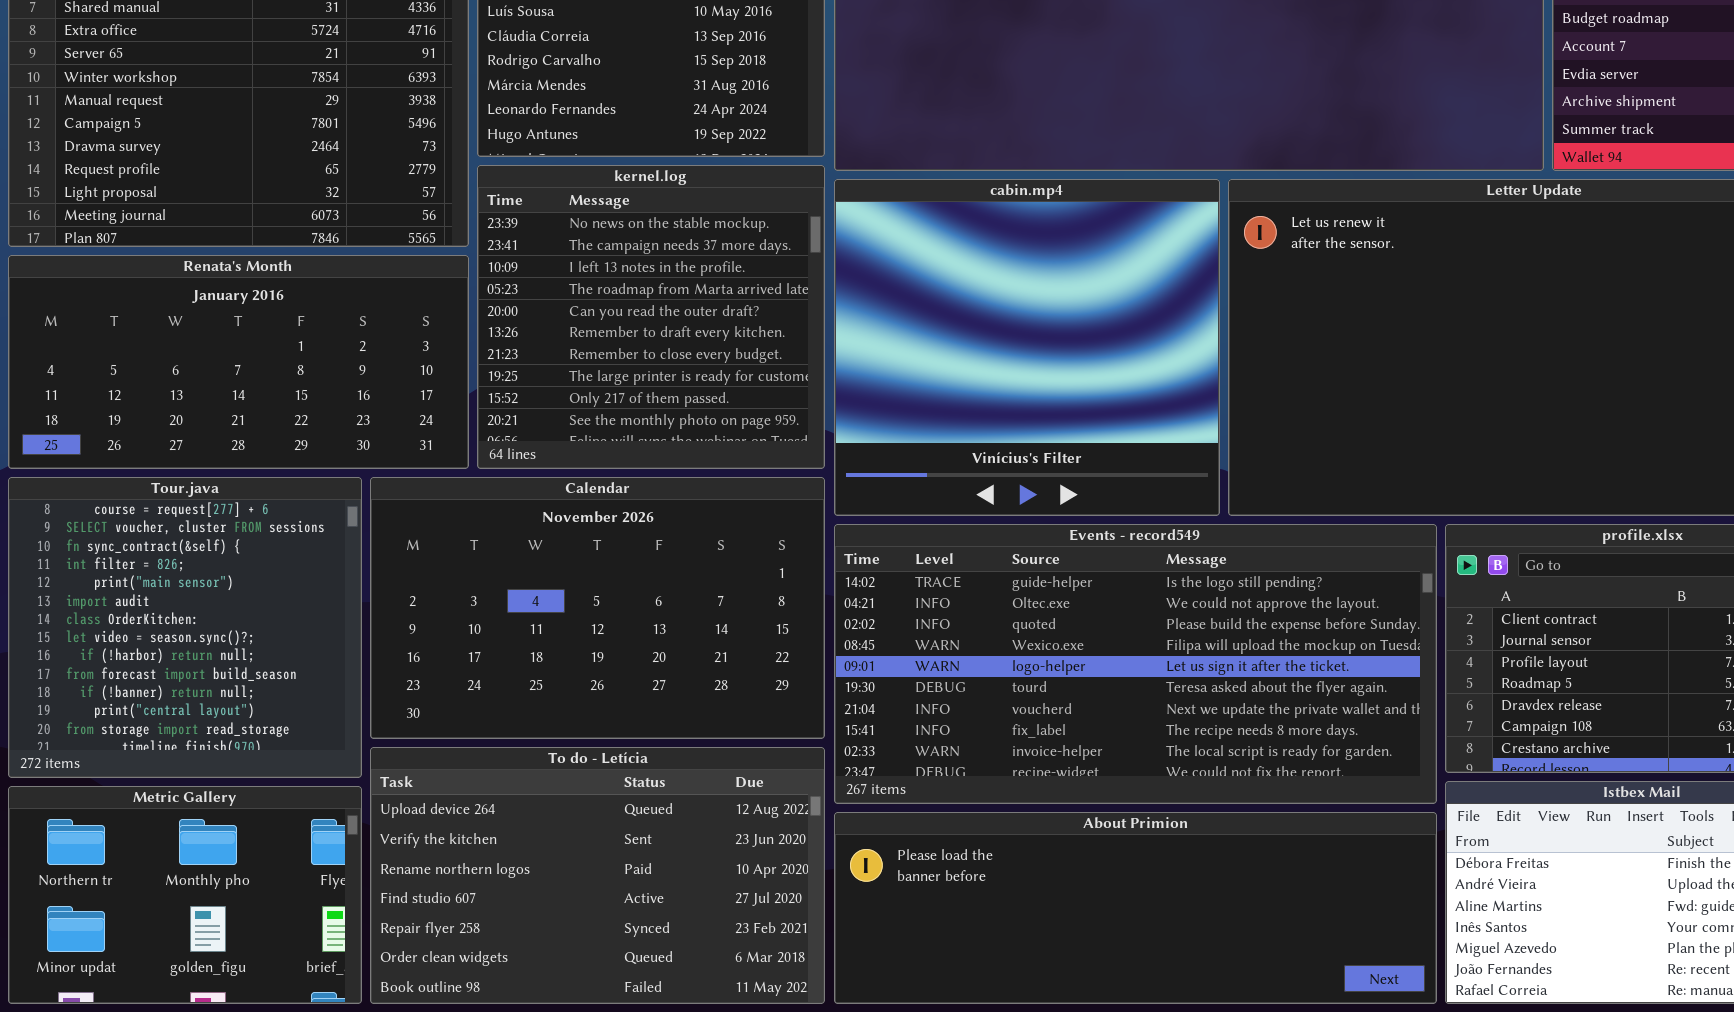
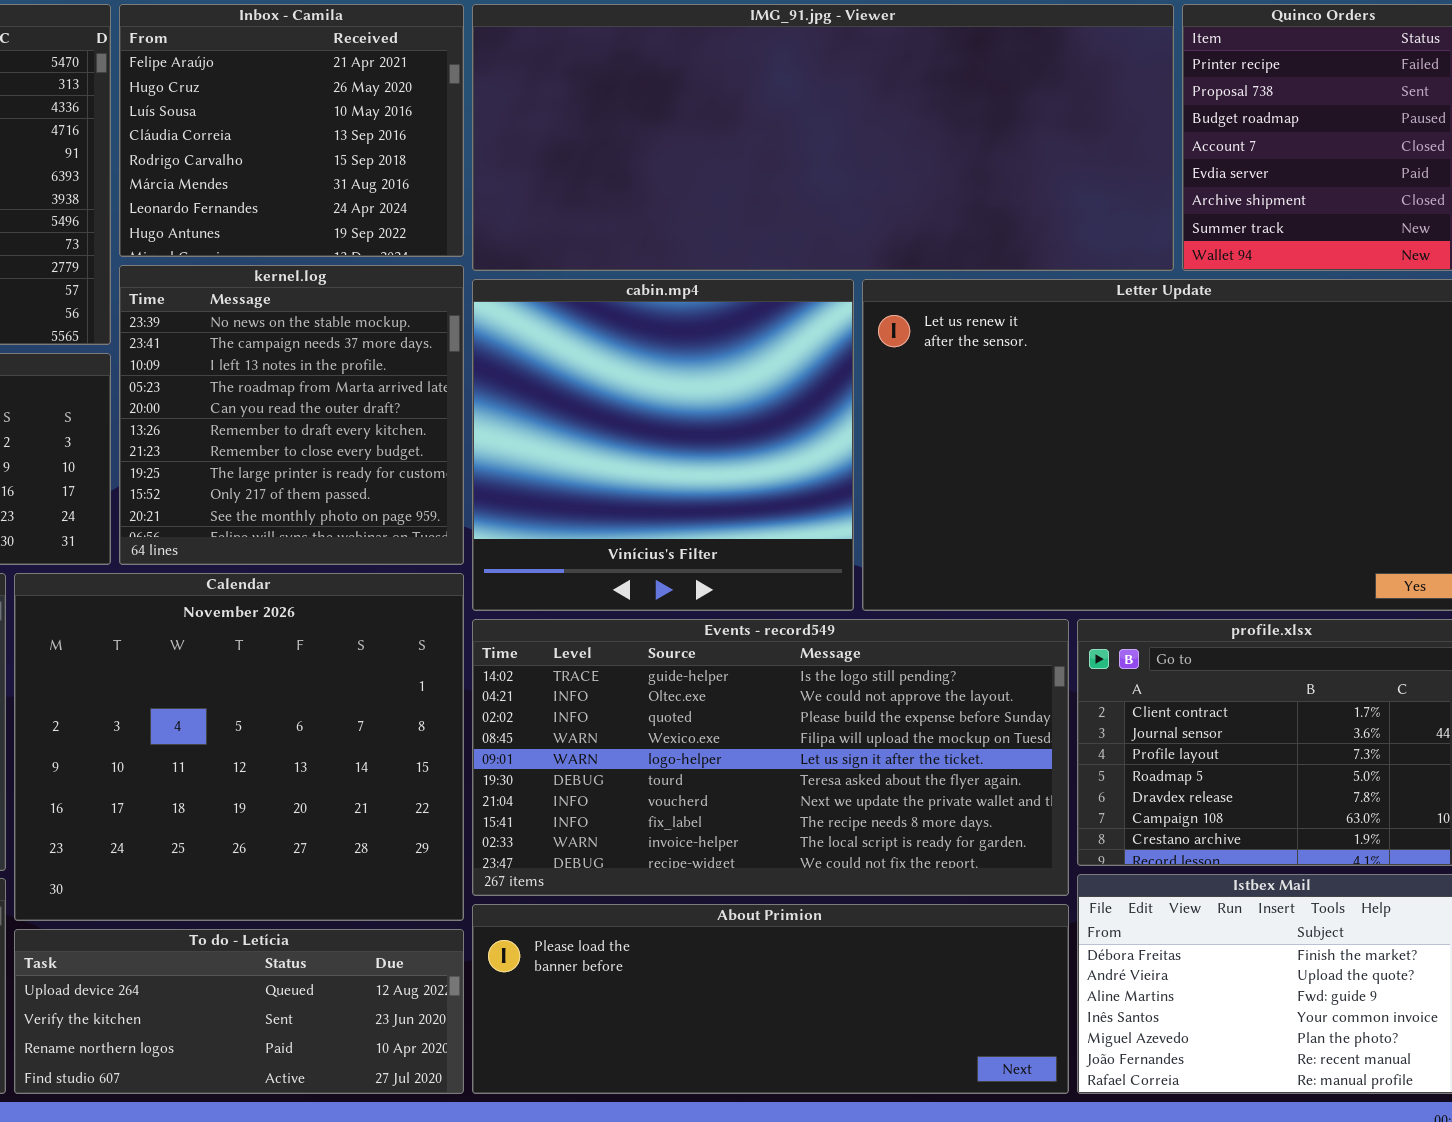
Calendar: [370,477,825,739] -> [14,573,464,921], resized
To do - Letícia: [370,747,825,1004] -> [14,929,464,1094], resized

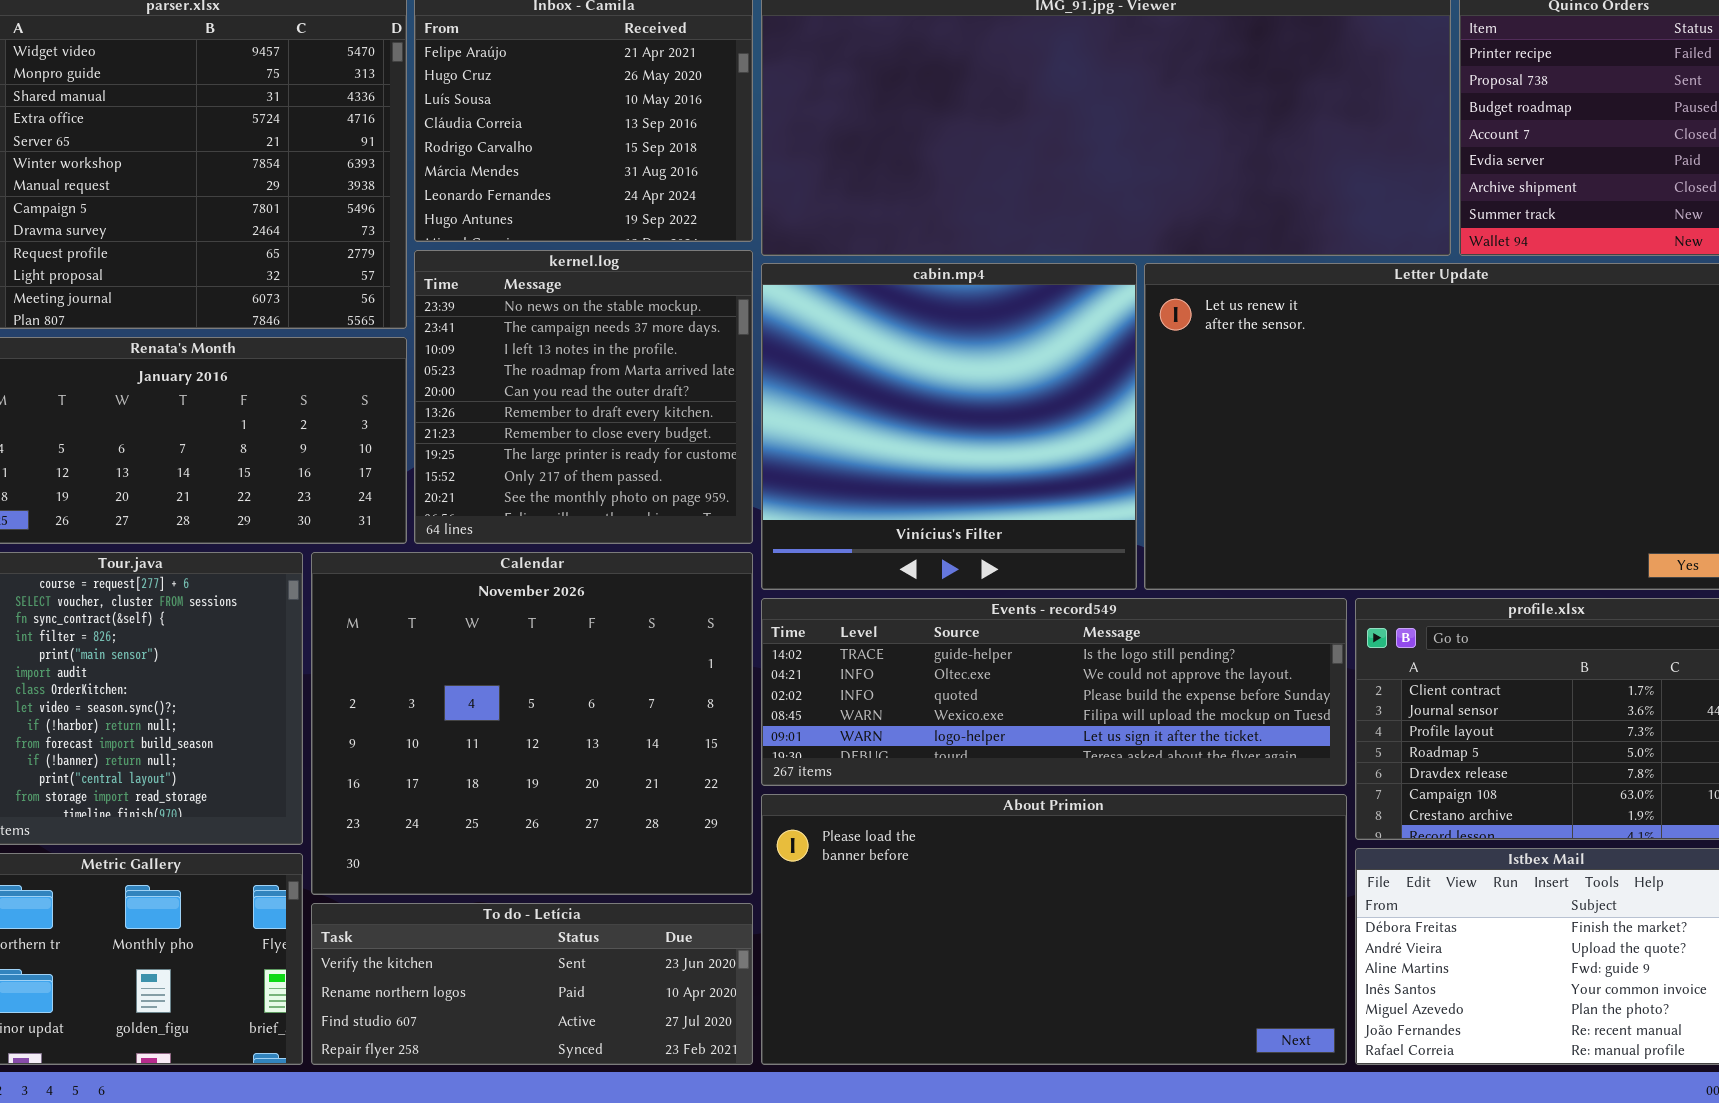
Events - record549: [472,619,1069,896] -> [761,598,1347,786], resized
About Primion: [472,904,1069,1094] -> [761,794,1347,1065], resized
To do - Letícia: [14,929,464,1094] -> [311,903,753,1065], scrolled down 1 row

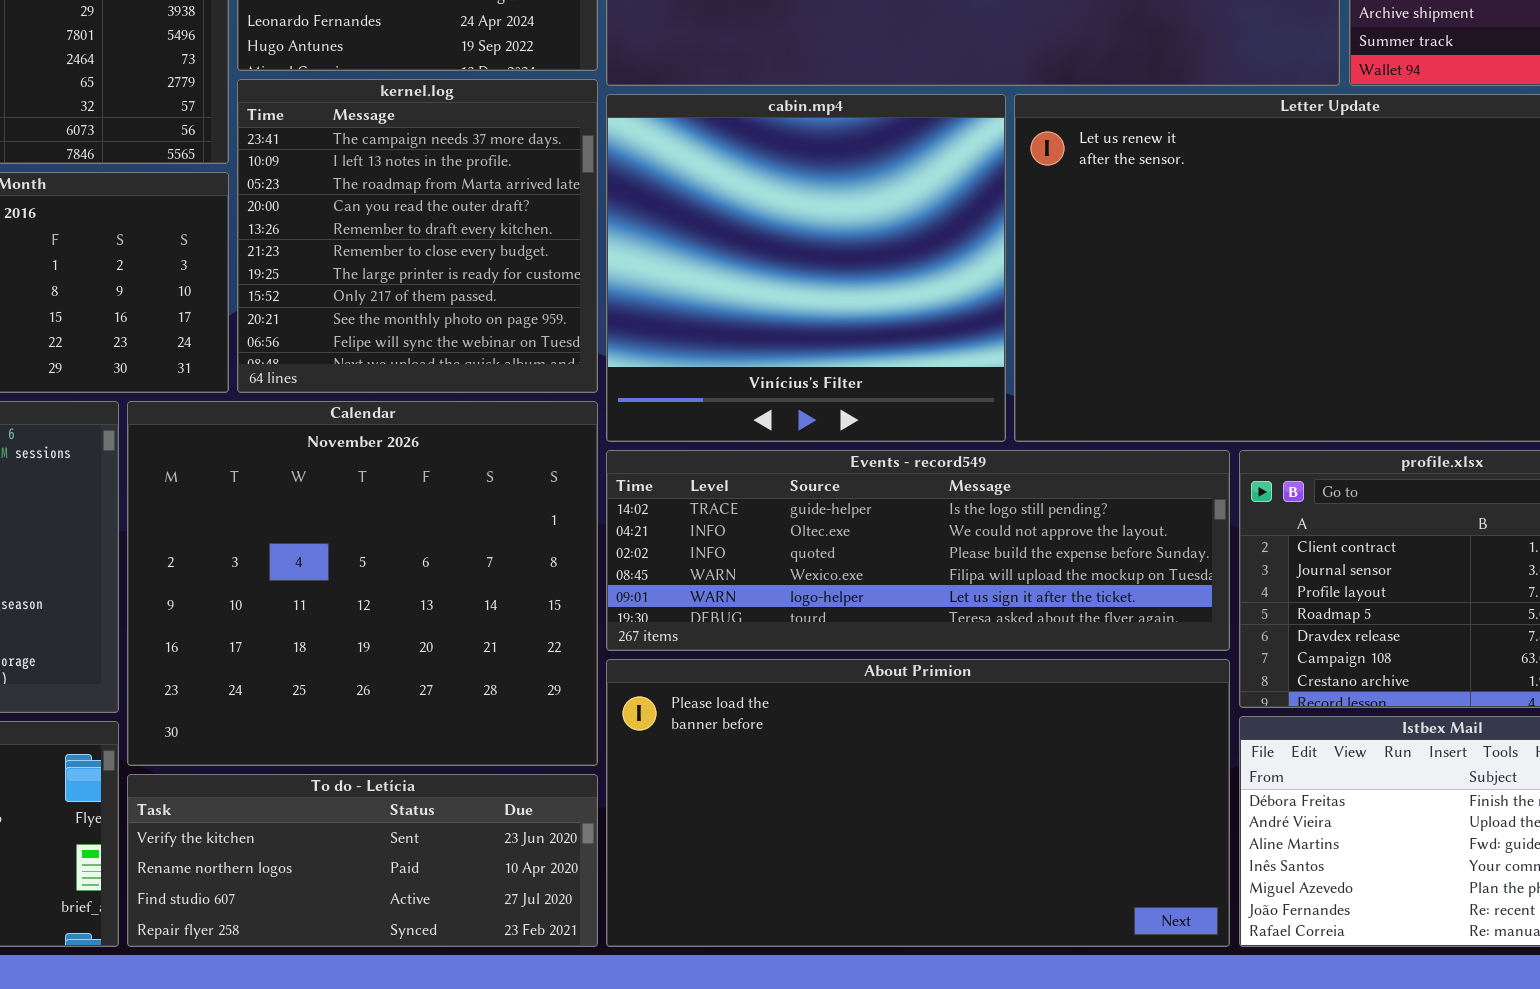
kernel.log: [414,250,753,544] -> [237,79,598,393], scrolled down 1 row

